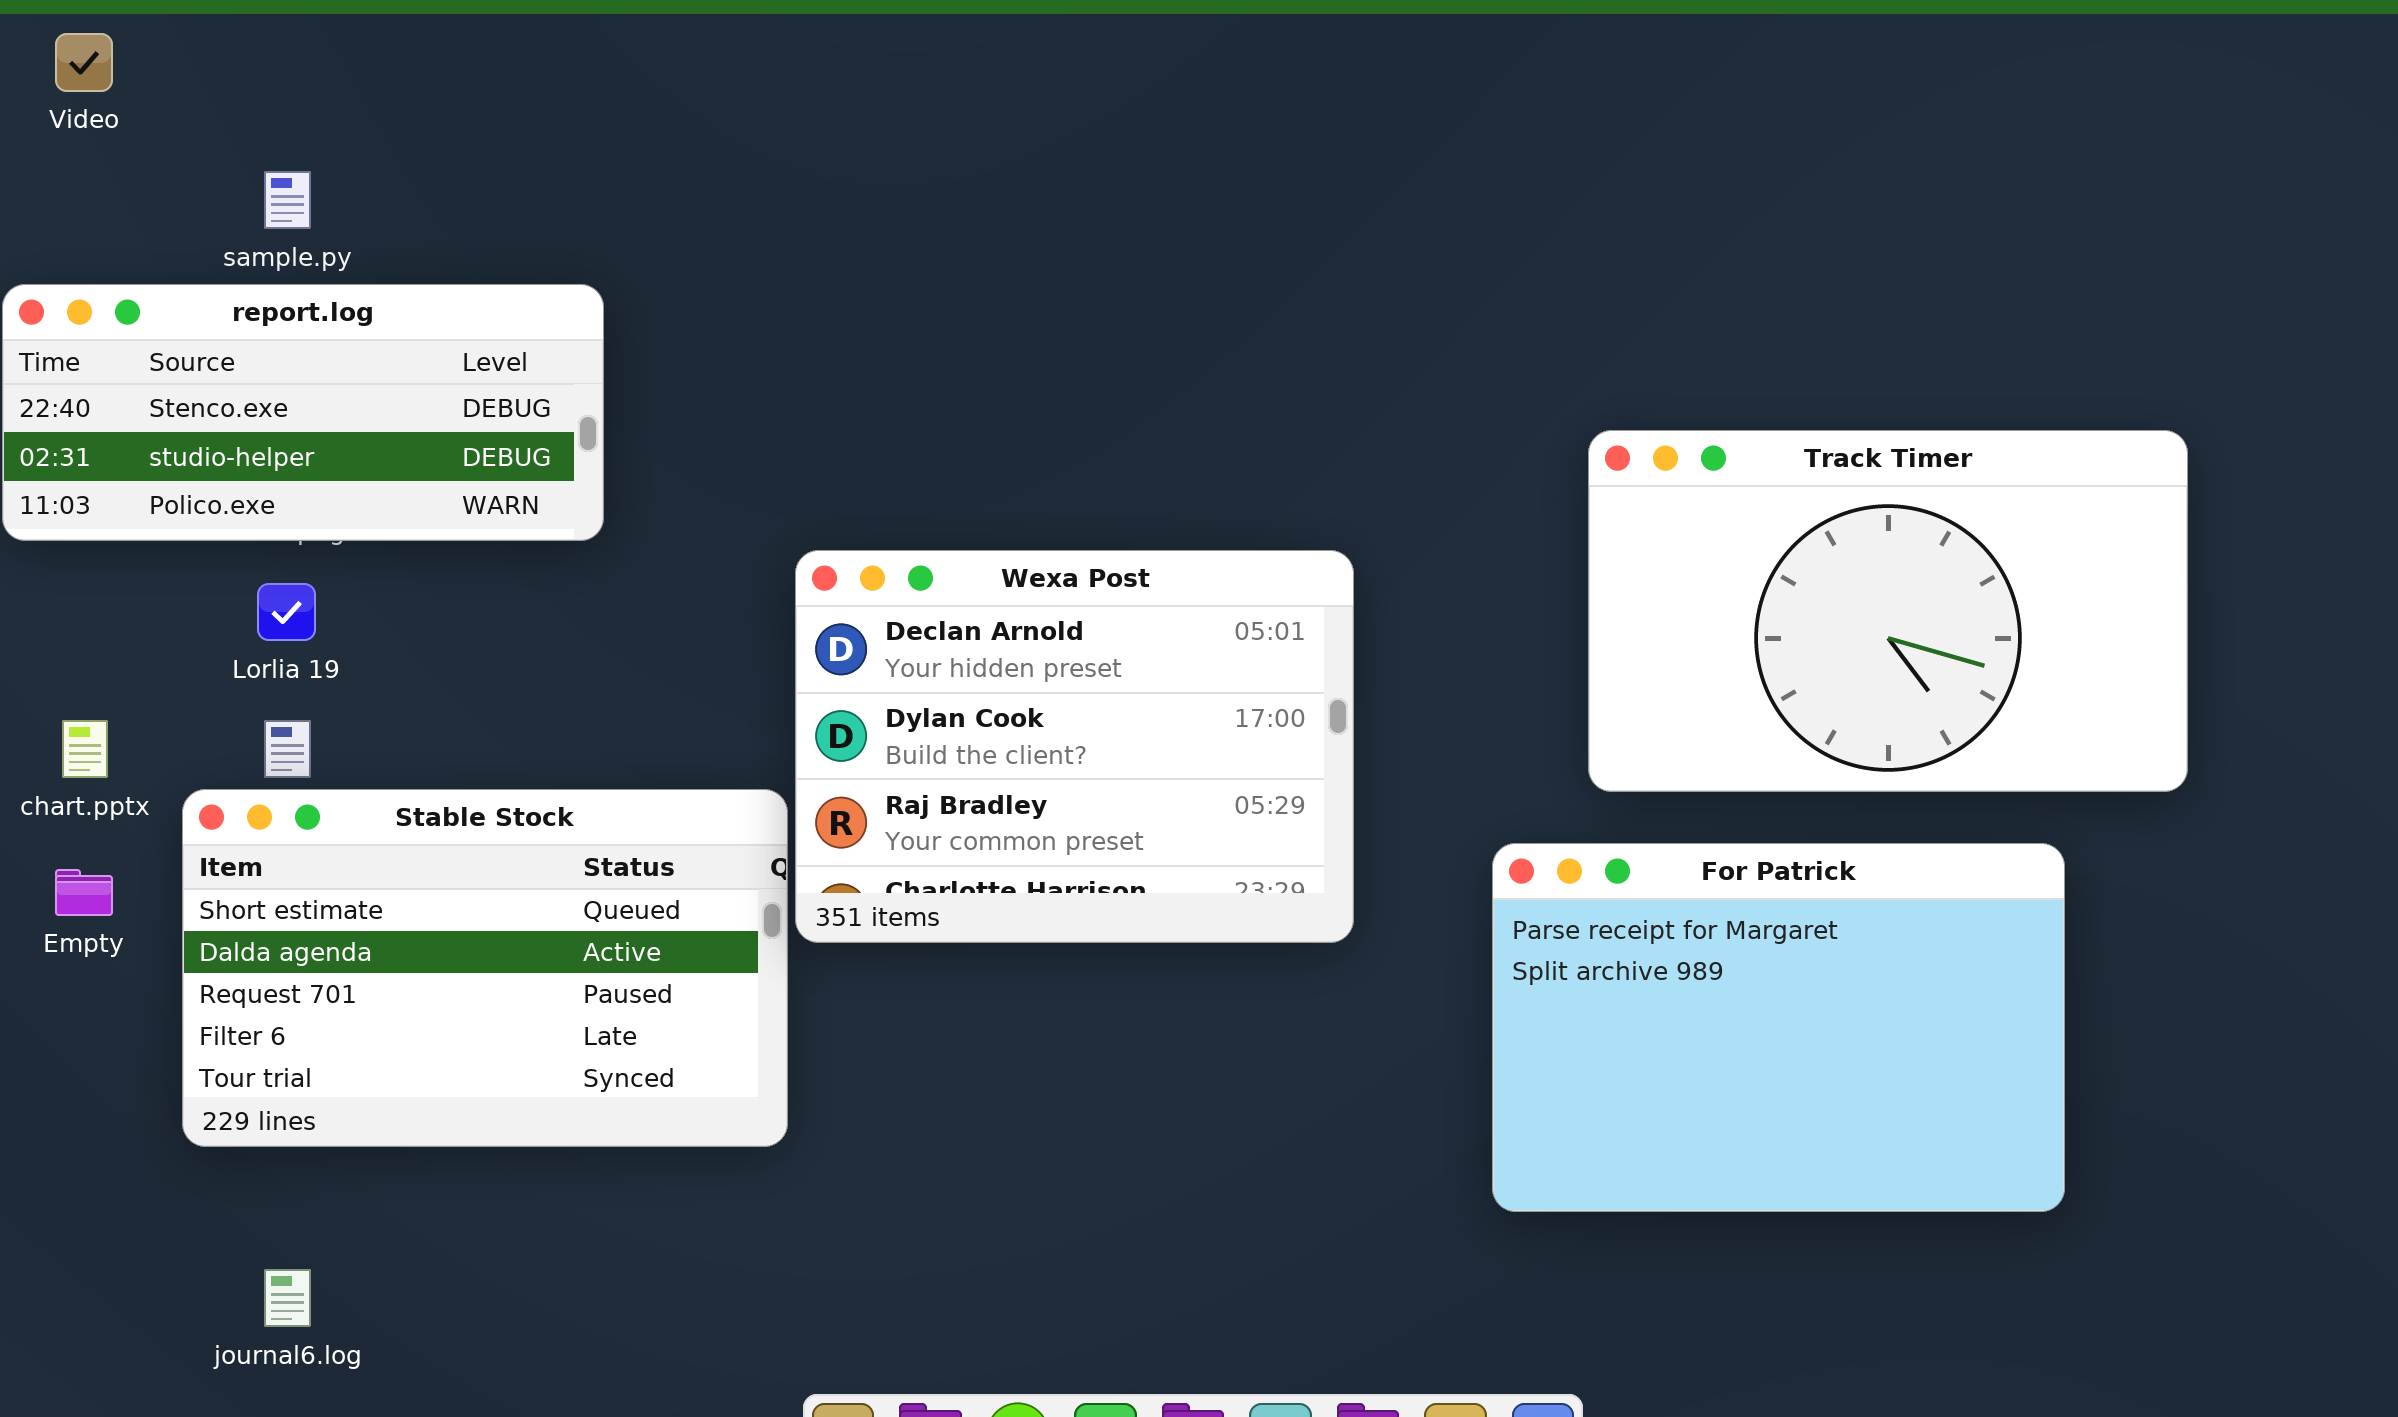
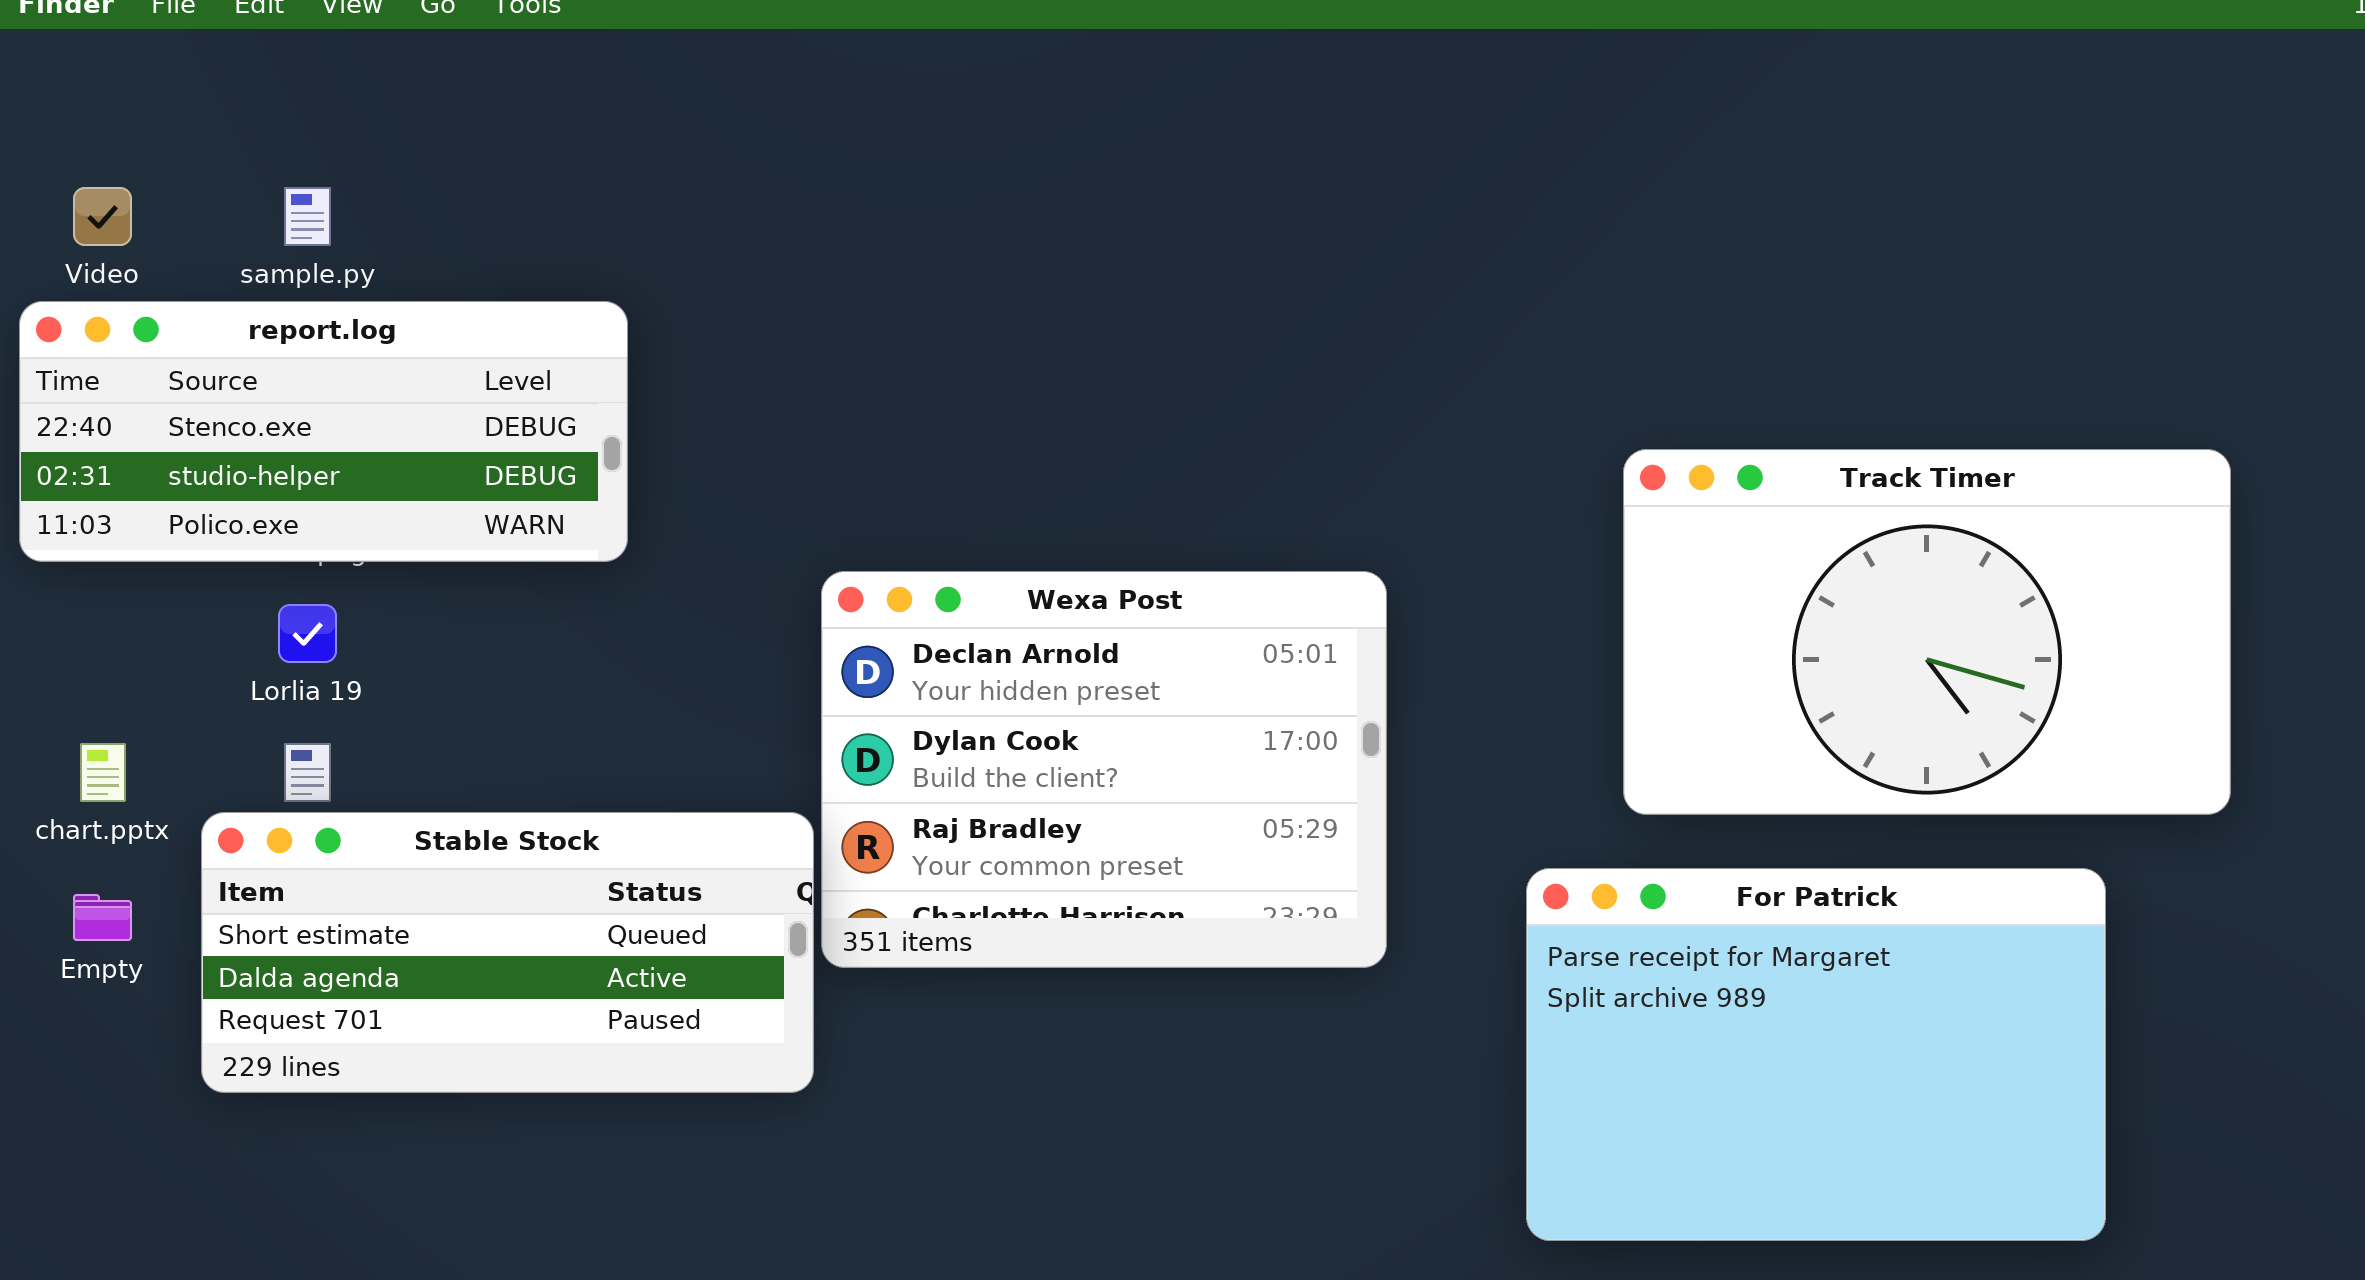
Video: [55,33,113,92] -> [73,187,132,246], moved
Stable Stock: [182,789,788,1147] -> [201,812,814,1093], resized

